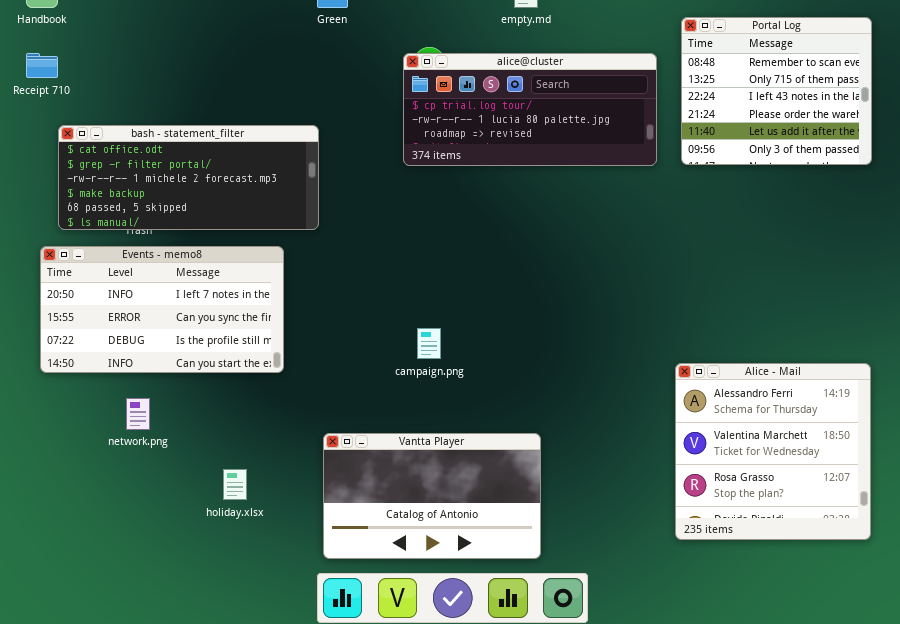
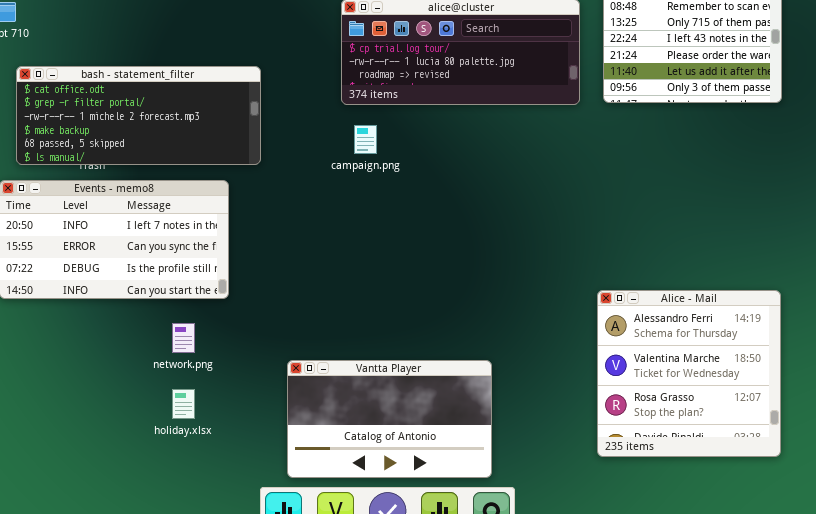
campaign.png: [417,328,441,359] -> [354,125,377,154], moved
network.png: [126,398,150,430] -> [172,323,195,353], moved
Vantta Player: [323,433,541,559] -> [287,360,492,478], moved

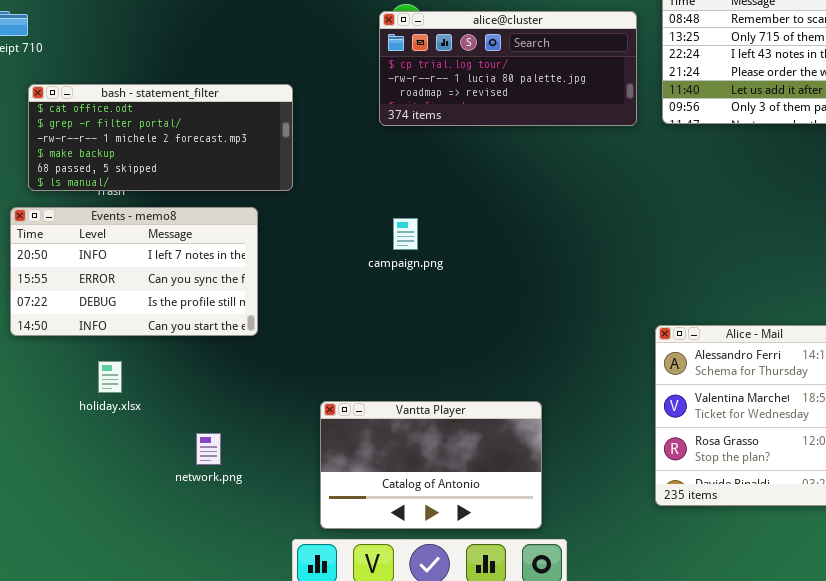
campaign.png: [354,125,377,154] -> [393,218,418,250], moved
network.png: [172,323,195,353] -> [196,433,221,465], moved
holiday.xlsx: [172,389,195,419] -> [98,361,122,393], moved

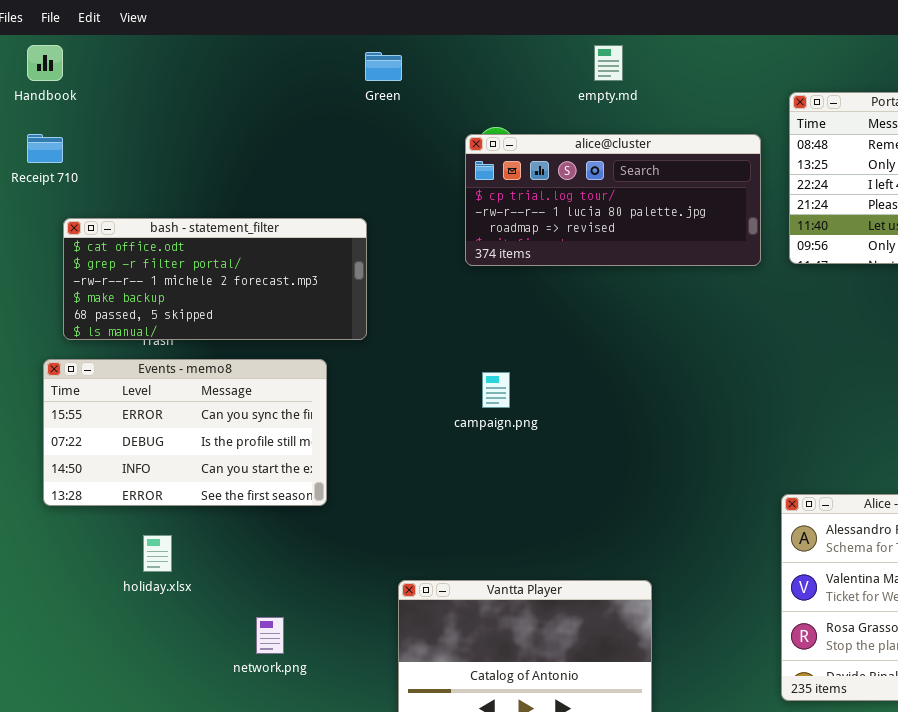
Events - memo8: [10,207,258,336] -> [43,359,327,506], scrolled down 1 row

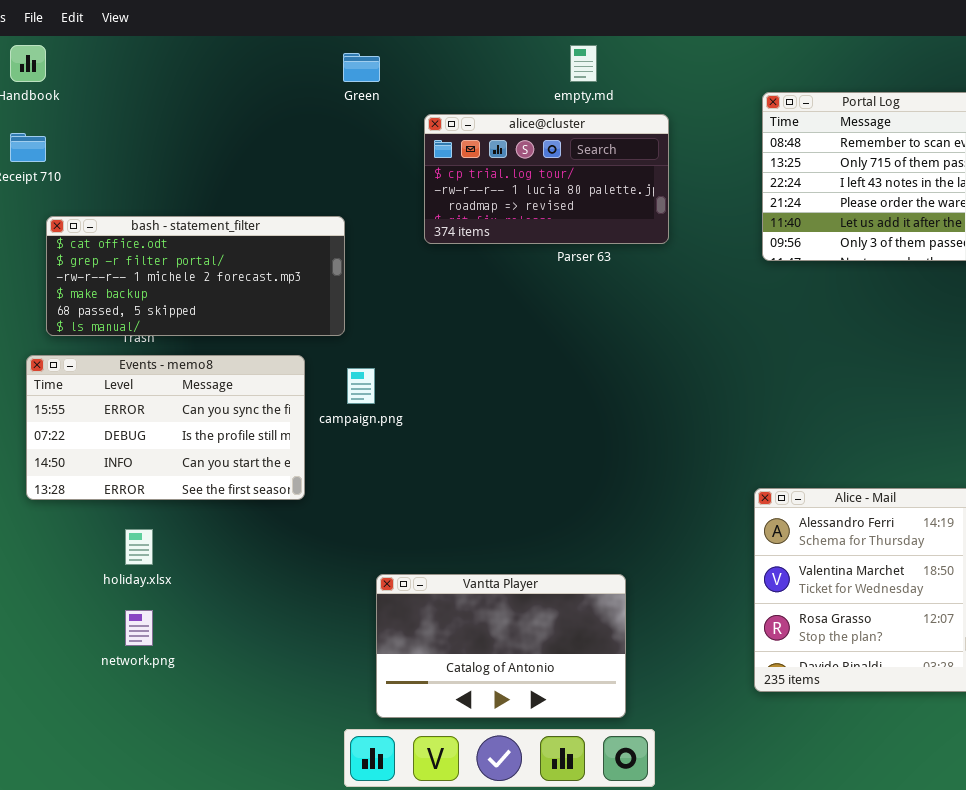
alice@cluster: [465,134,761,266] -> [424,114,669,244], moved, resized
campaign.png: [482,372,510,408] -> [347,368,375,404], moved
network.png: [256,617,284,654] -> [125,610,153,646], moved

